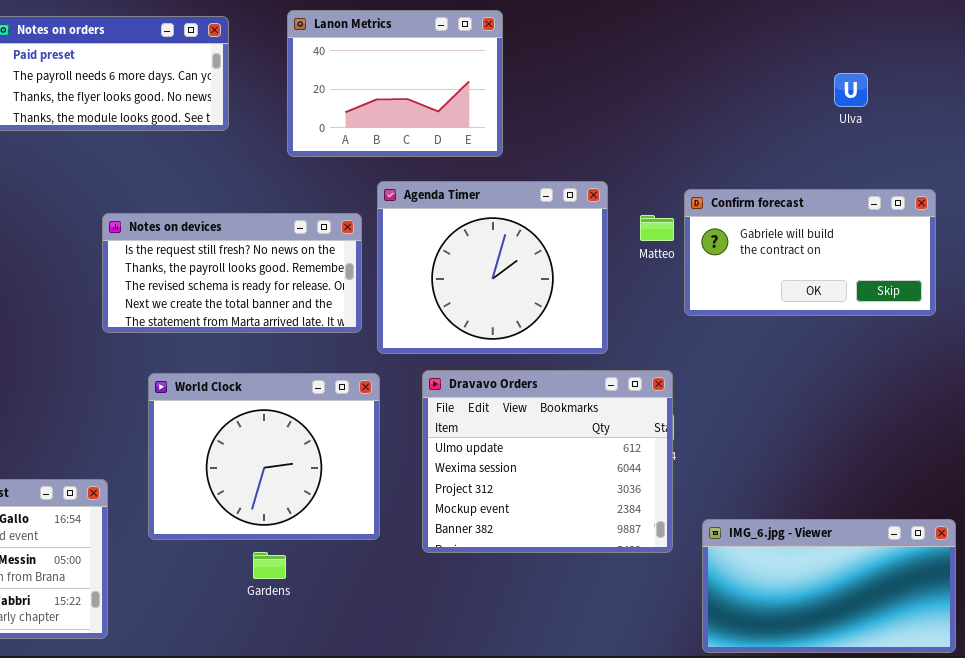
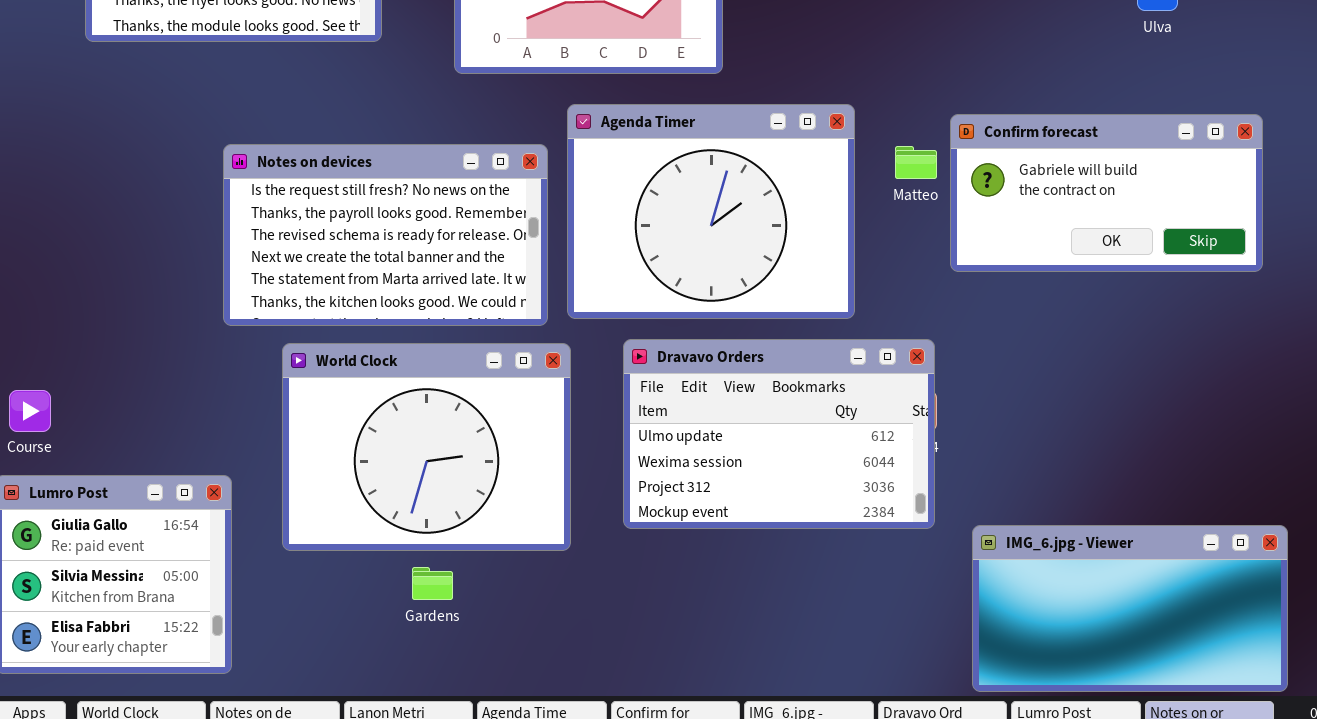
Notes on devices: [102,213,362,333] -> [223,144,548,326], resized
Dravavo Orders: [422,370,673,553] -> [623,339,935,529], resized

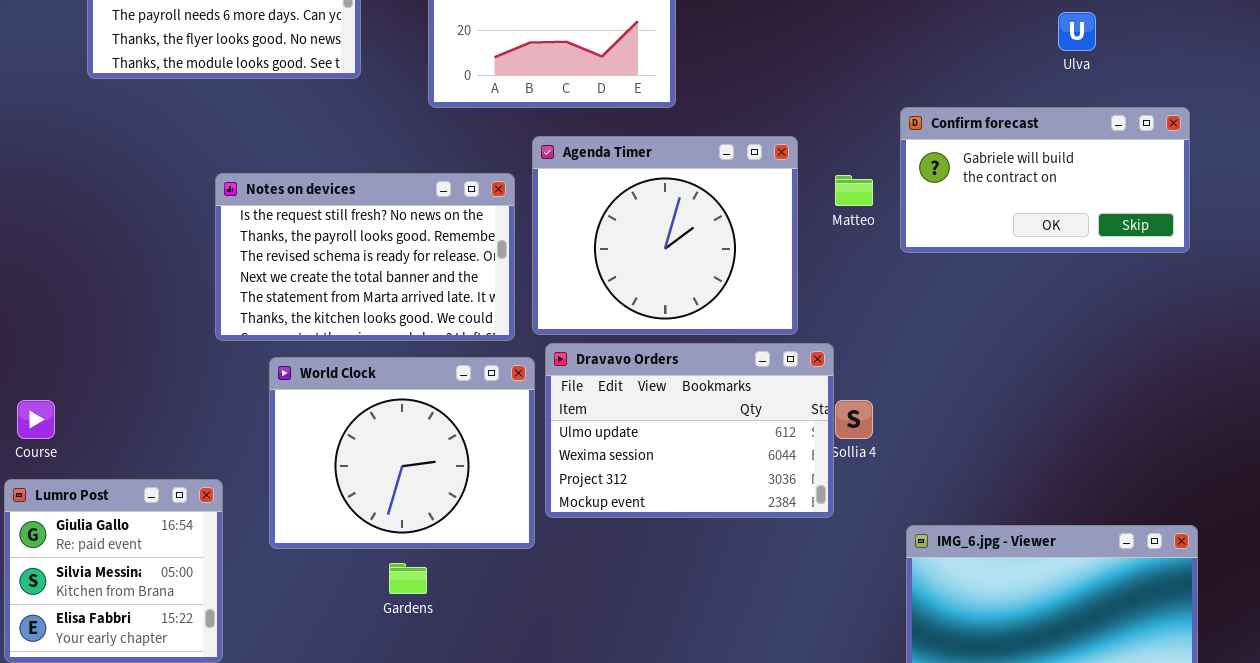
Confirm forecast: [950,114,1263,272] -> [900,107,1190,253], moved
Dravavo Orders: [623,339,935,529] -> [545,343,834,518], moved

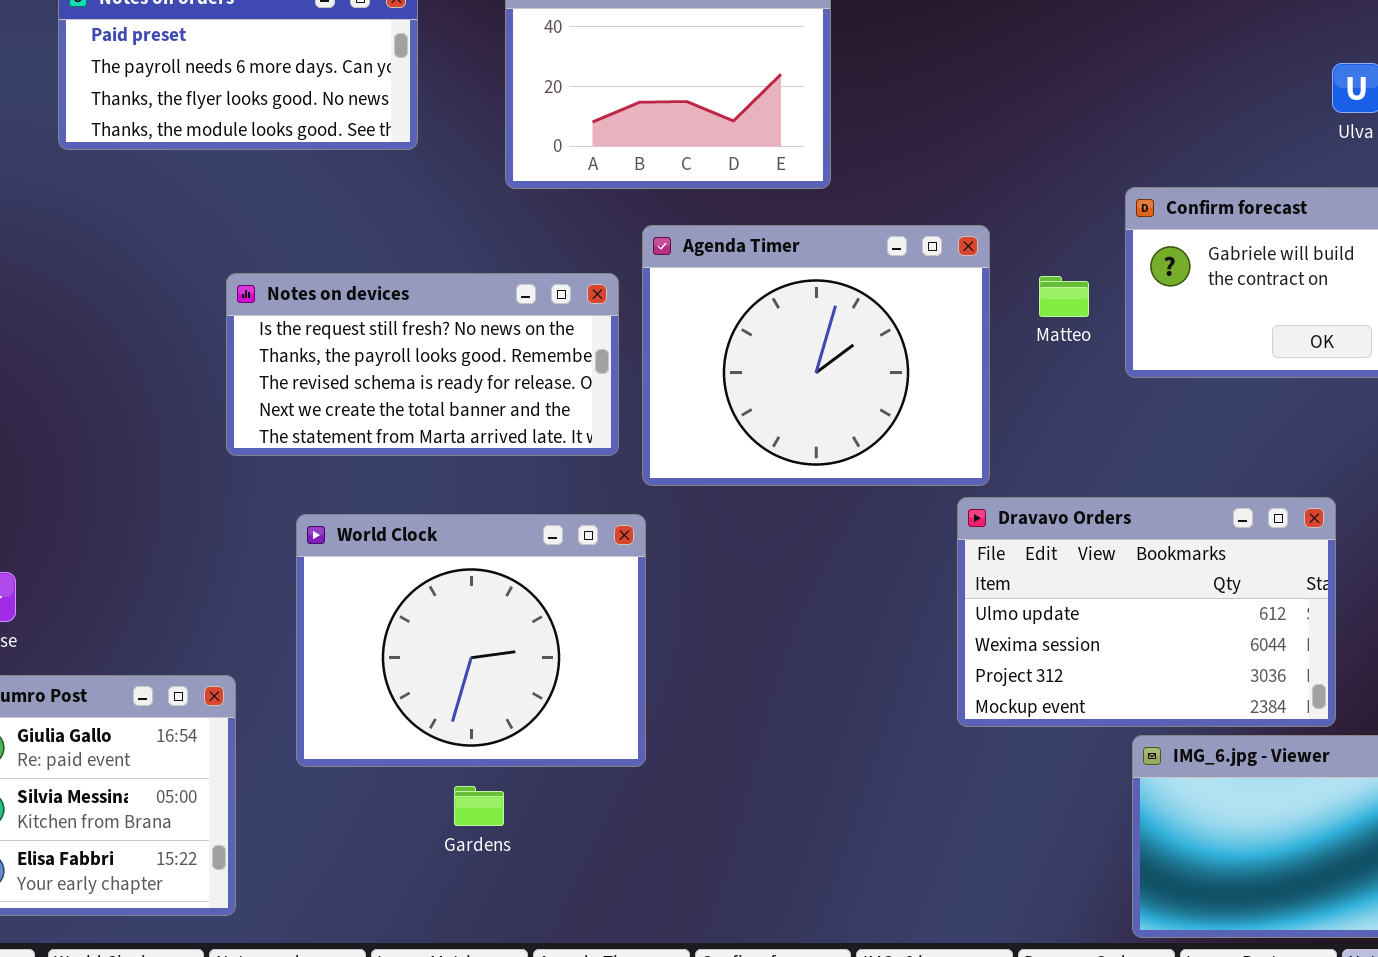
Notes on devices: [215,173,515,341] -> [226,273,619,456], resized
Dravavo Orders: [545,343,834,518] -> [957,497,1336,727], moved

